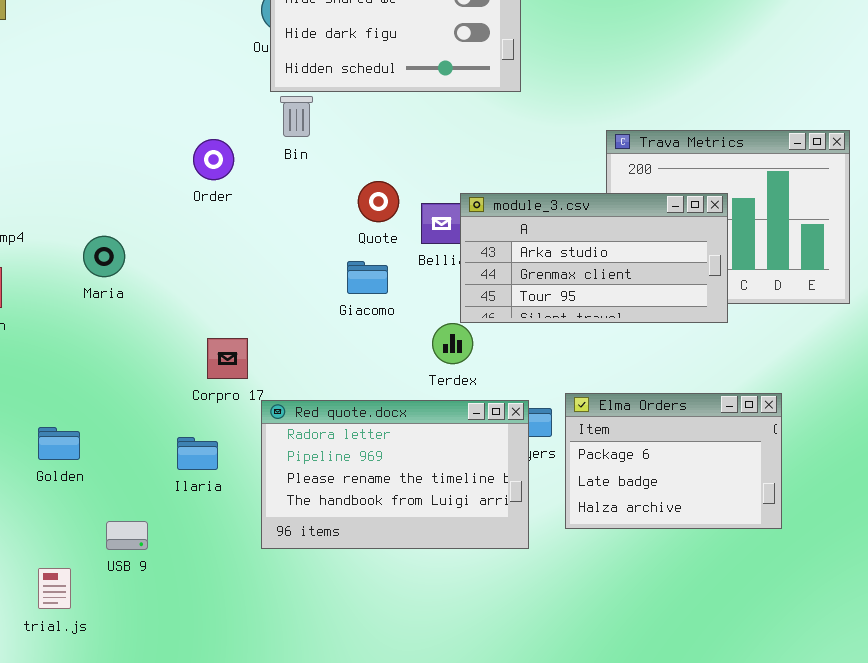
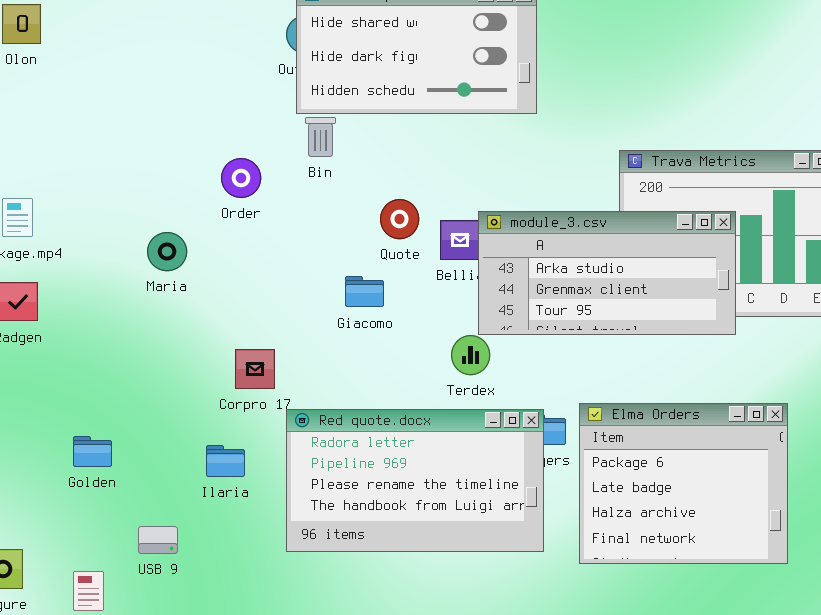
Maria: [83,236,125,277] -> [147,232,187,271], moved
Giacomo: [347,261,388,294] -> [345,276,384,307], moved
Elma Orders: [565,393,782,529] -> [579,403,788,564], resized

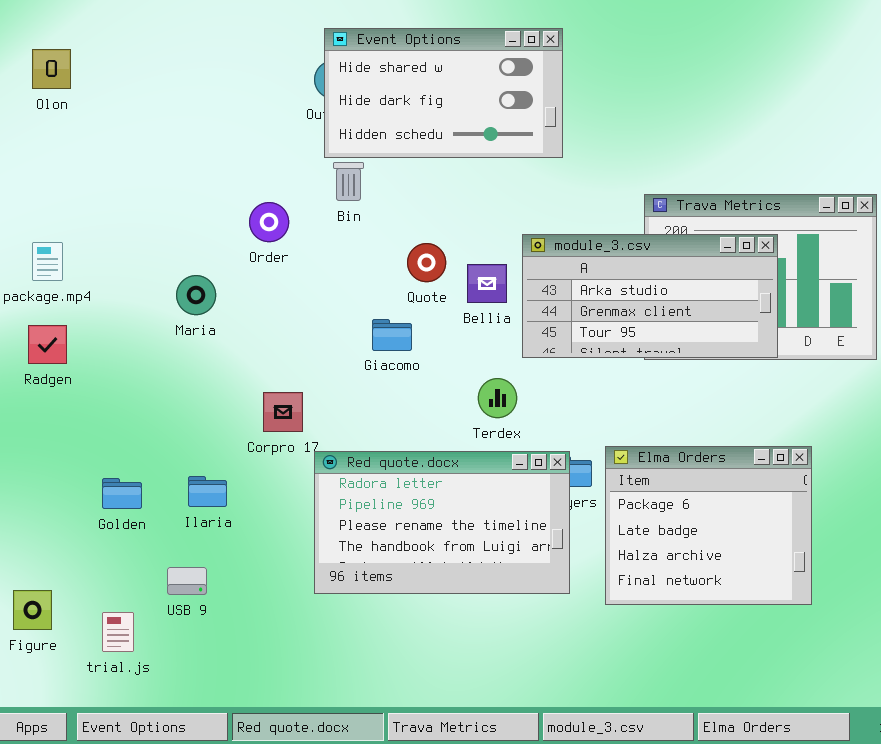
module_3.csv: [478,211,736,335] -> [522,234,778,358], moved
Ilaria: [206,445,245,477] -> [188,476,227,507], moved

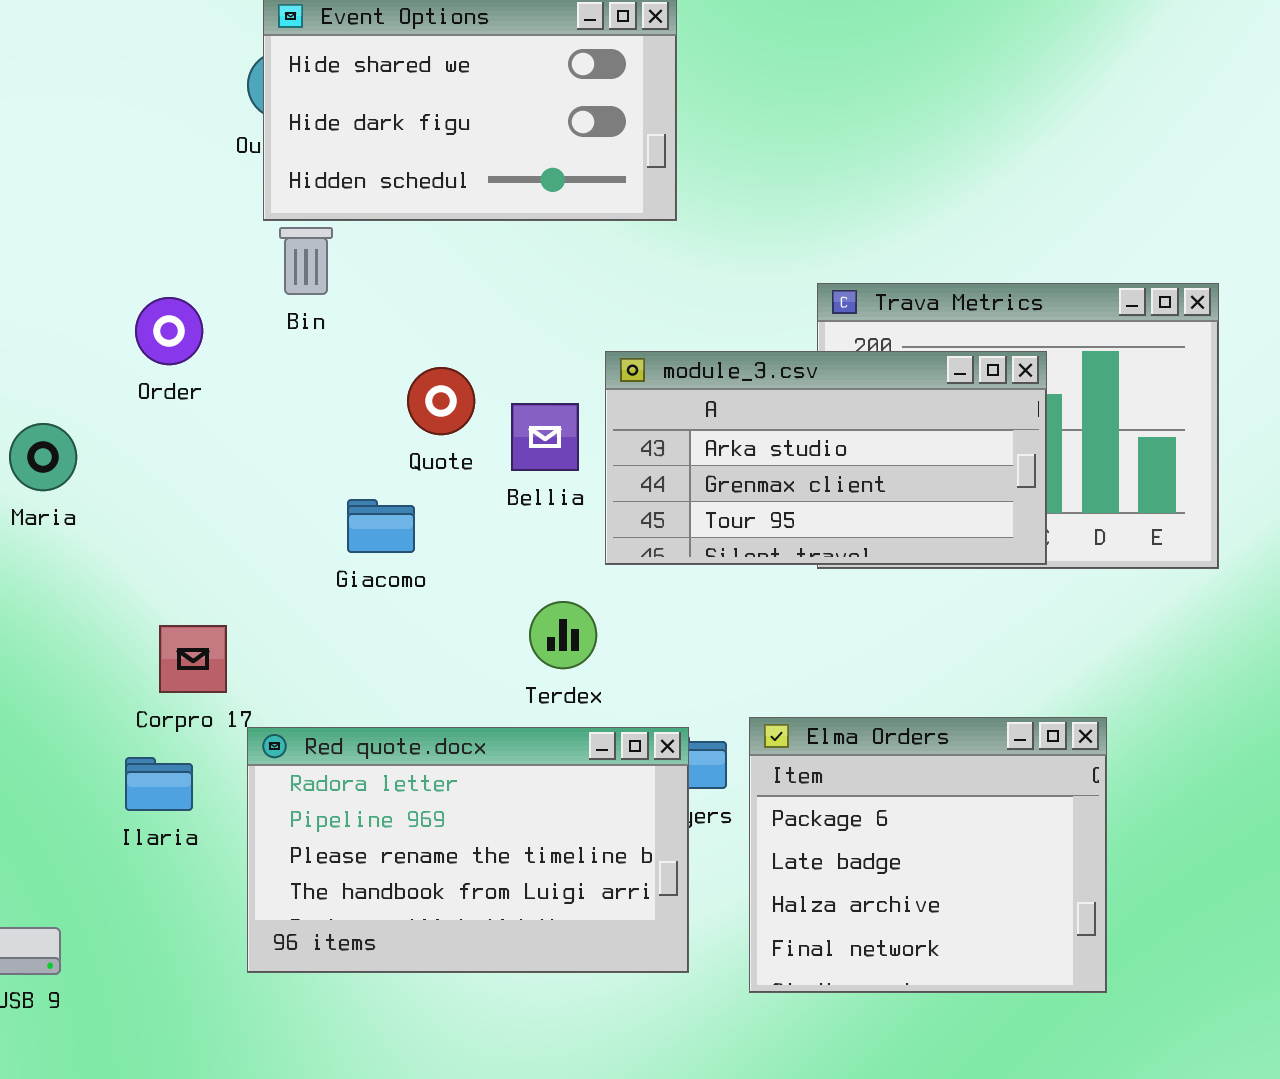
Ilaria: [188,476,227,507] -> [125,757,193,811], moved

